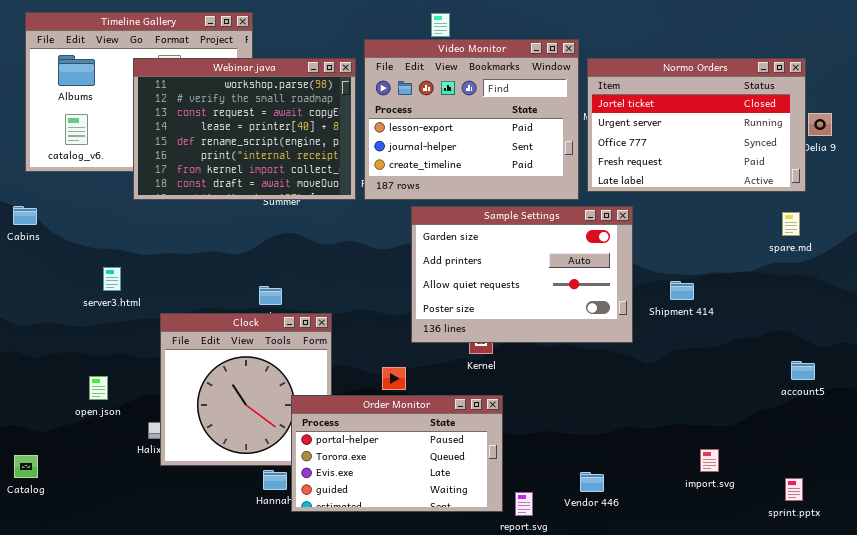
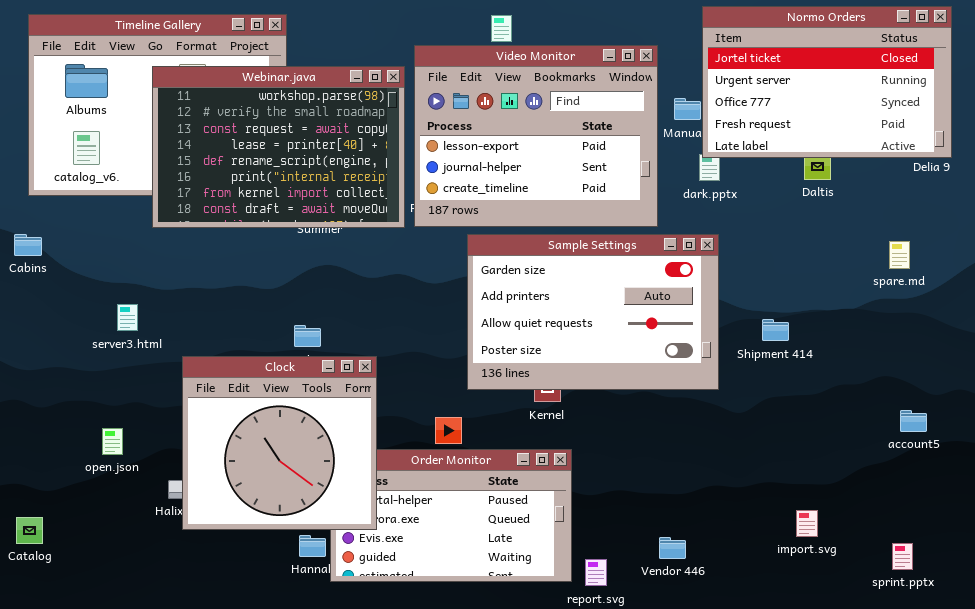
Normo Orders: [587,58,806,192] -> [702,6,952,158], moved
Clock: [160,313,332,466] -> [182,356,377,530], raised

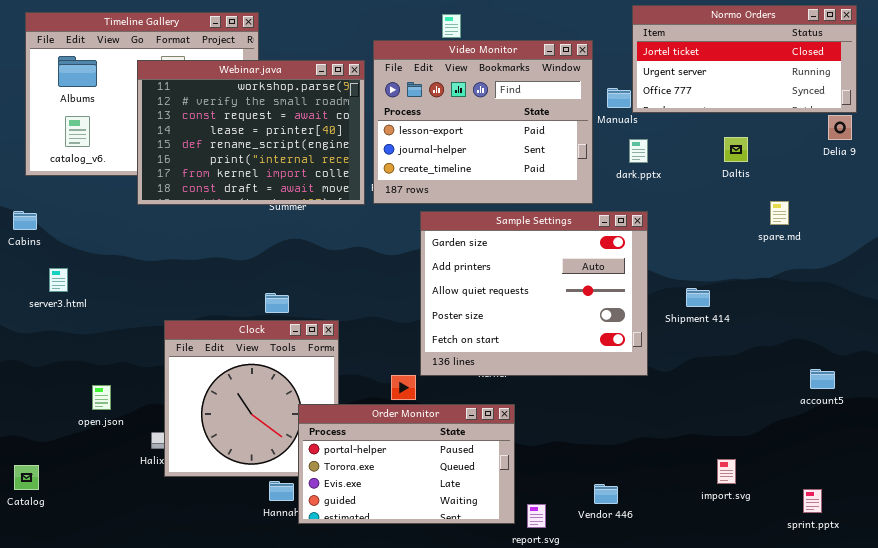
Normo Orders: [702,6,952,158] -> [632,5,857,113], resized
Sample Settings: [467,234,719,390] -> [420,211,648,376], resized
spare.md: [889,241,910,269] -> [770,201,789,225], moved
server3.html: [117,304,138,331] -> [49,268,68,292], moved
Order Monitor: [330,449,572,582] -> [298,404,515,524], raised

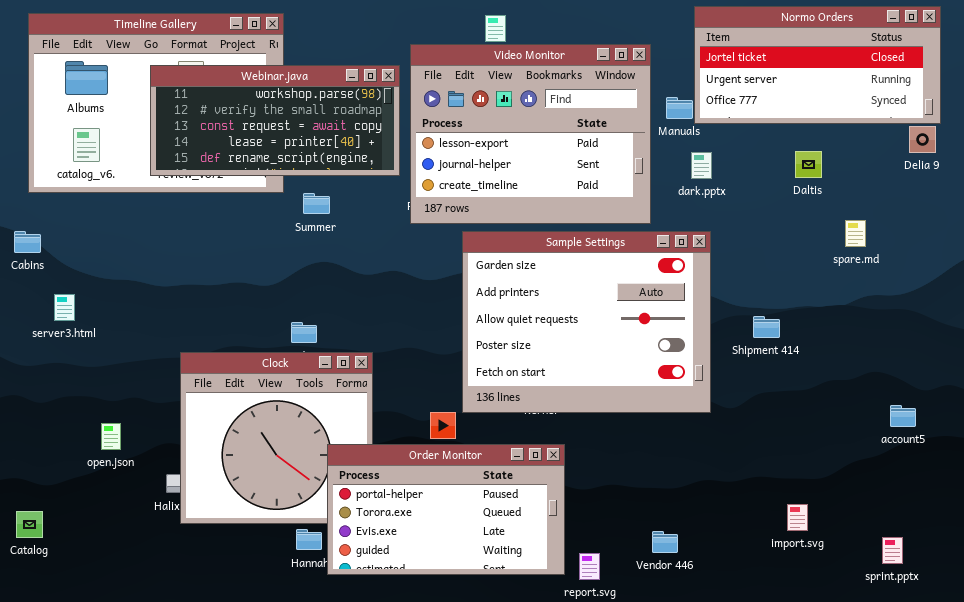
Webinar.java: [137,60,365,205] -> [150,65,400,176], resized

